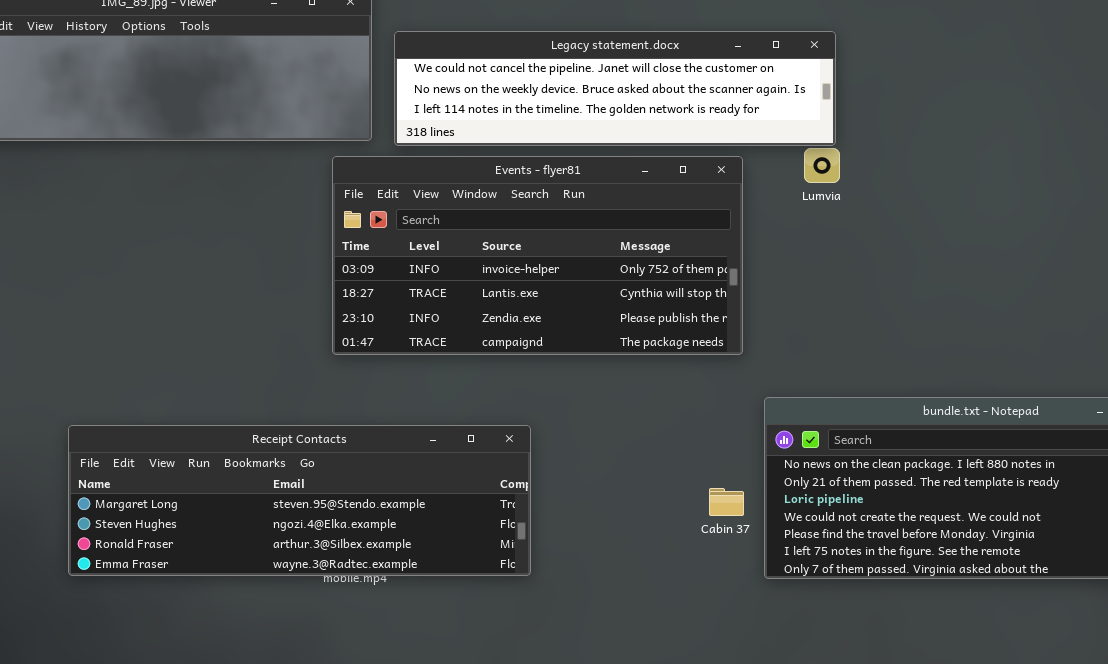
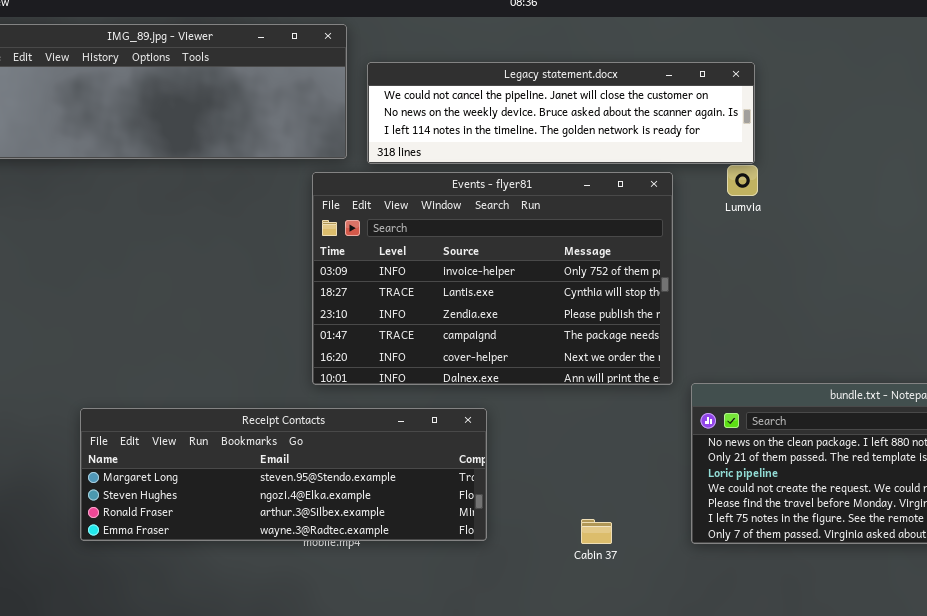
Events - flyer81: [332,156,743,355] -> [312,172,673,385], resized
Cabin 37: [709,488,744,516] -> [581,519,612,544], moved

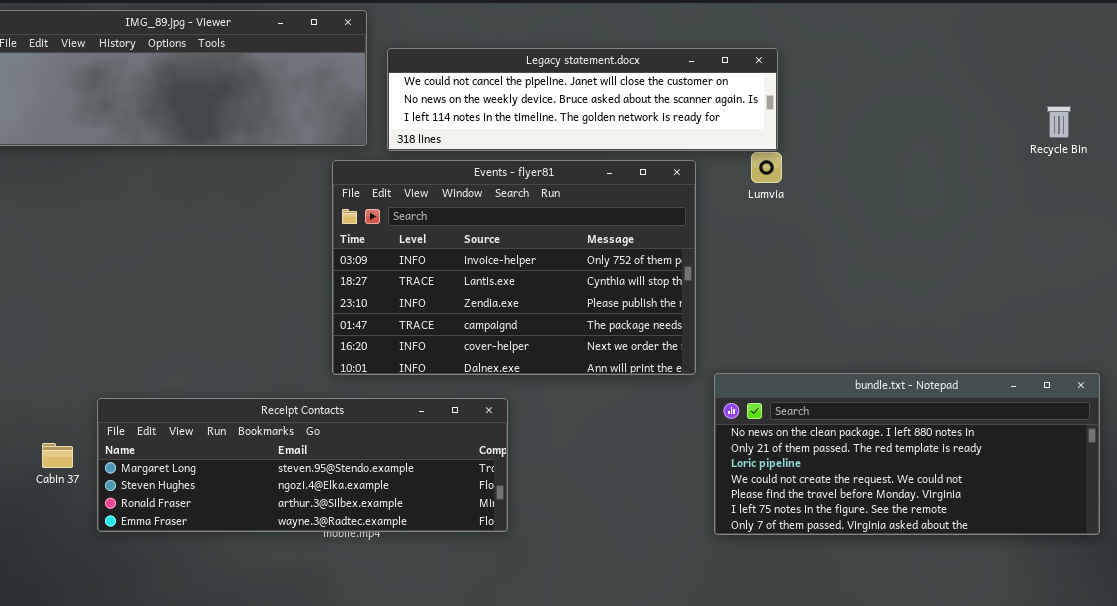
Cabin 37: [581,519,612,544] -> [42,443,73,468], moved

